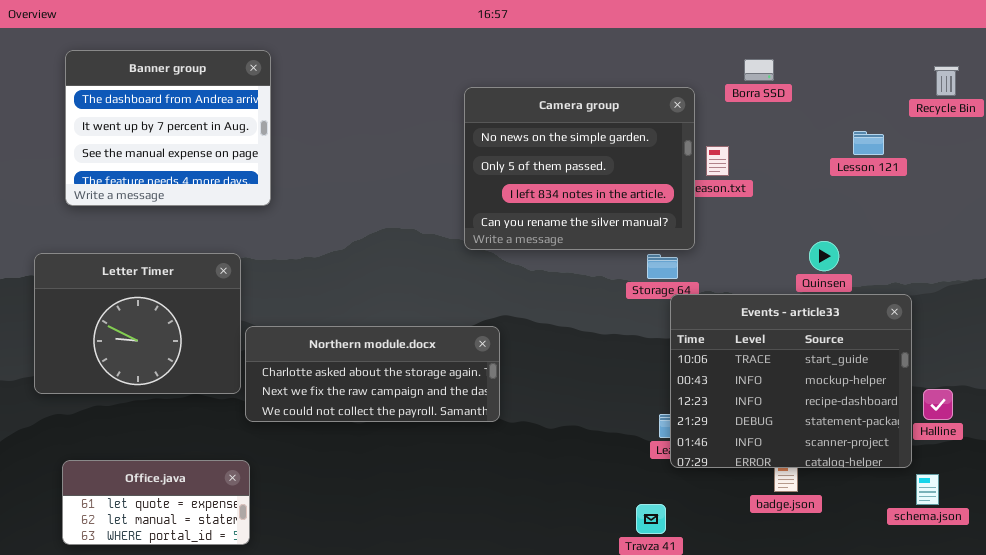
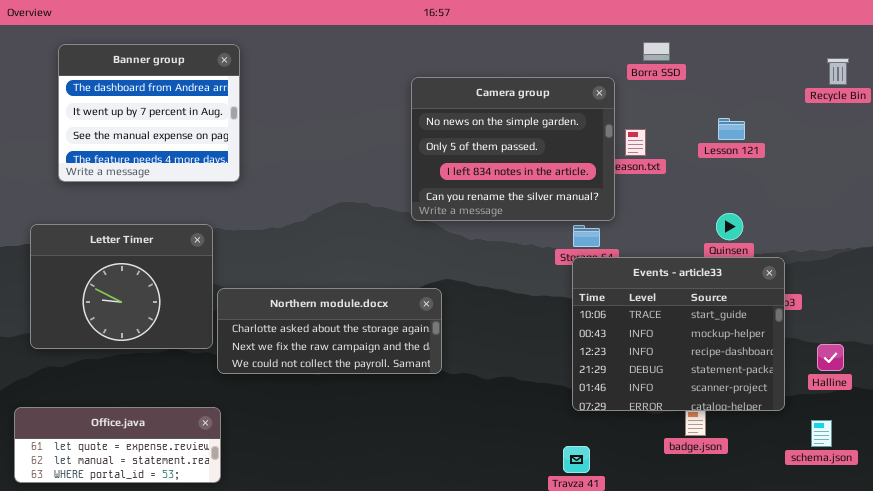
Borra SSD: [744,59,774,81] -> [643,42,670,61], moved
Lesson 121: [853,131,884,155] -> [718,118,745,140], moved
Events - article33: [670,294,912,468] -> [572,257,785,411], moved
Office.java: [62,460,250,545] -> [14,407,221,483], resized

